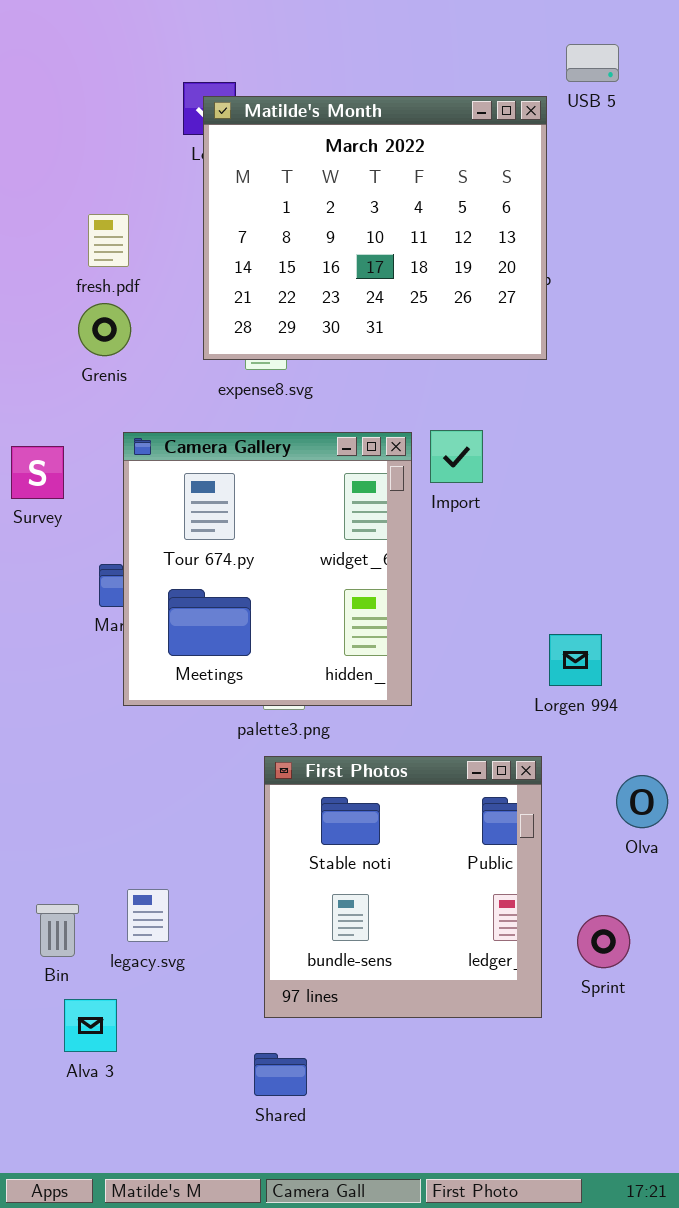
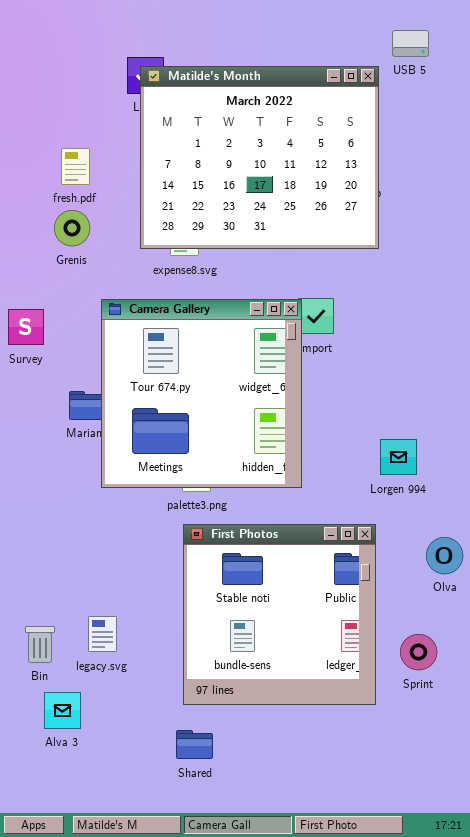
Camera Gallery: [123,432,412,706] -> [101,299,302,488], moved

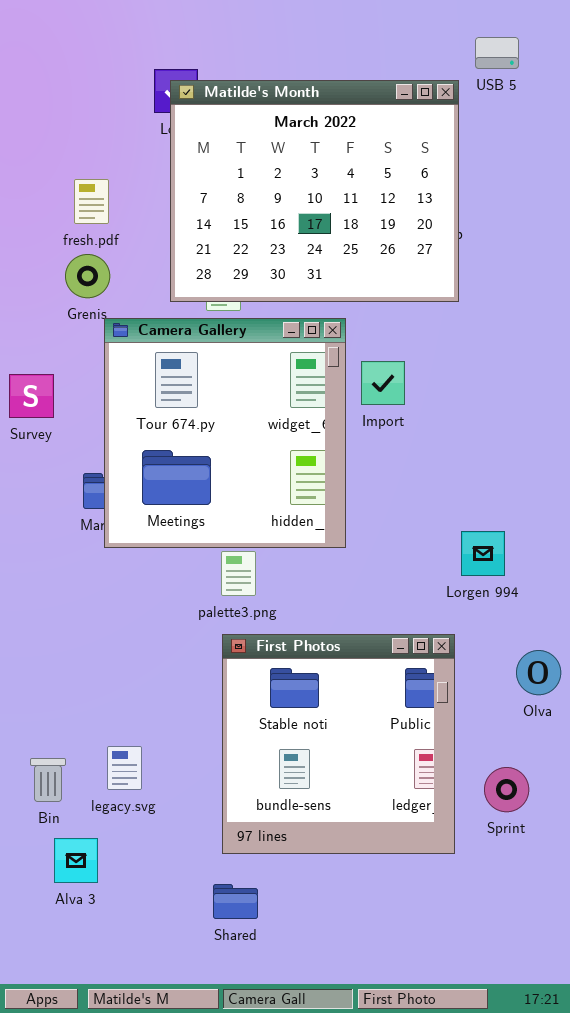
Camera Gallery: [101,299,302,488] -> [104,318,346,548], moved

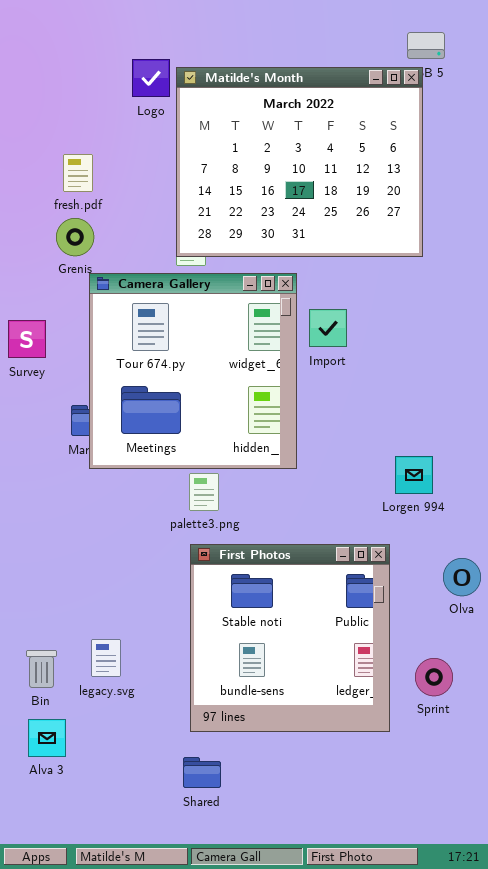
Matilde's Month: [170,80,459,302] -> [176,67,423,257], moved
Alva 3: [54,838,98,883] -> [28,719,66,757], moved

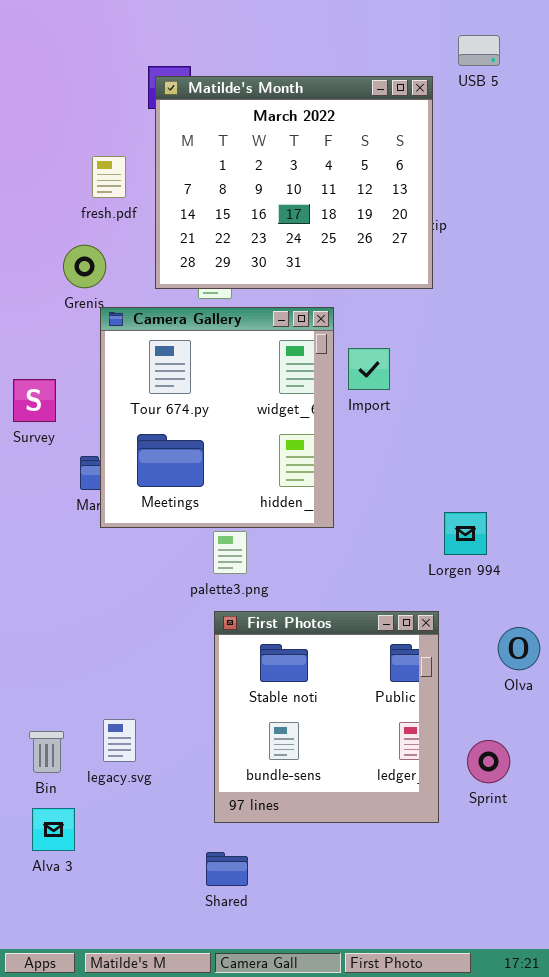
Matilde's Month: [176,67,423,257] -> [155,76,433,289], moved
fresh.pdf: [63,154,93,192] -> [92,156,126,198], moved
Survey: [8,320,46,358] -> [13,379,56,422], moved

